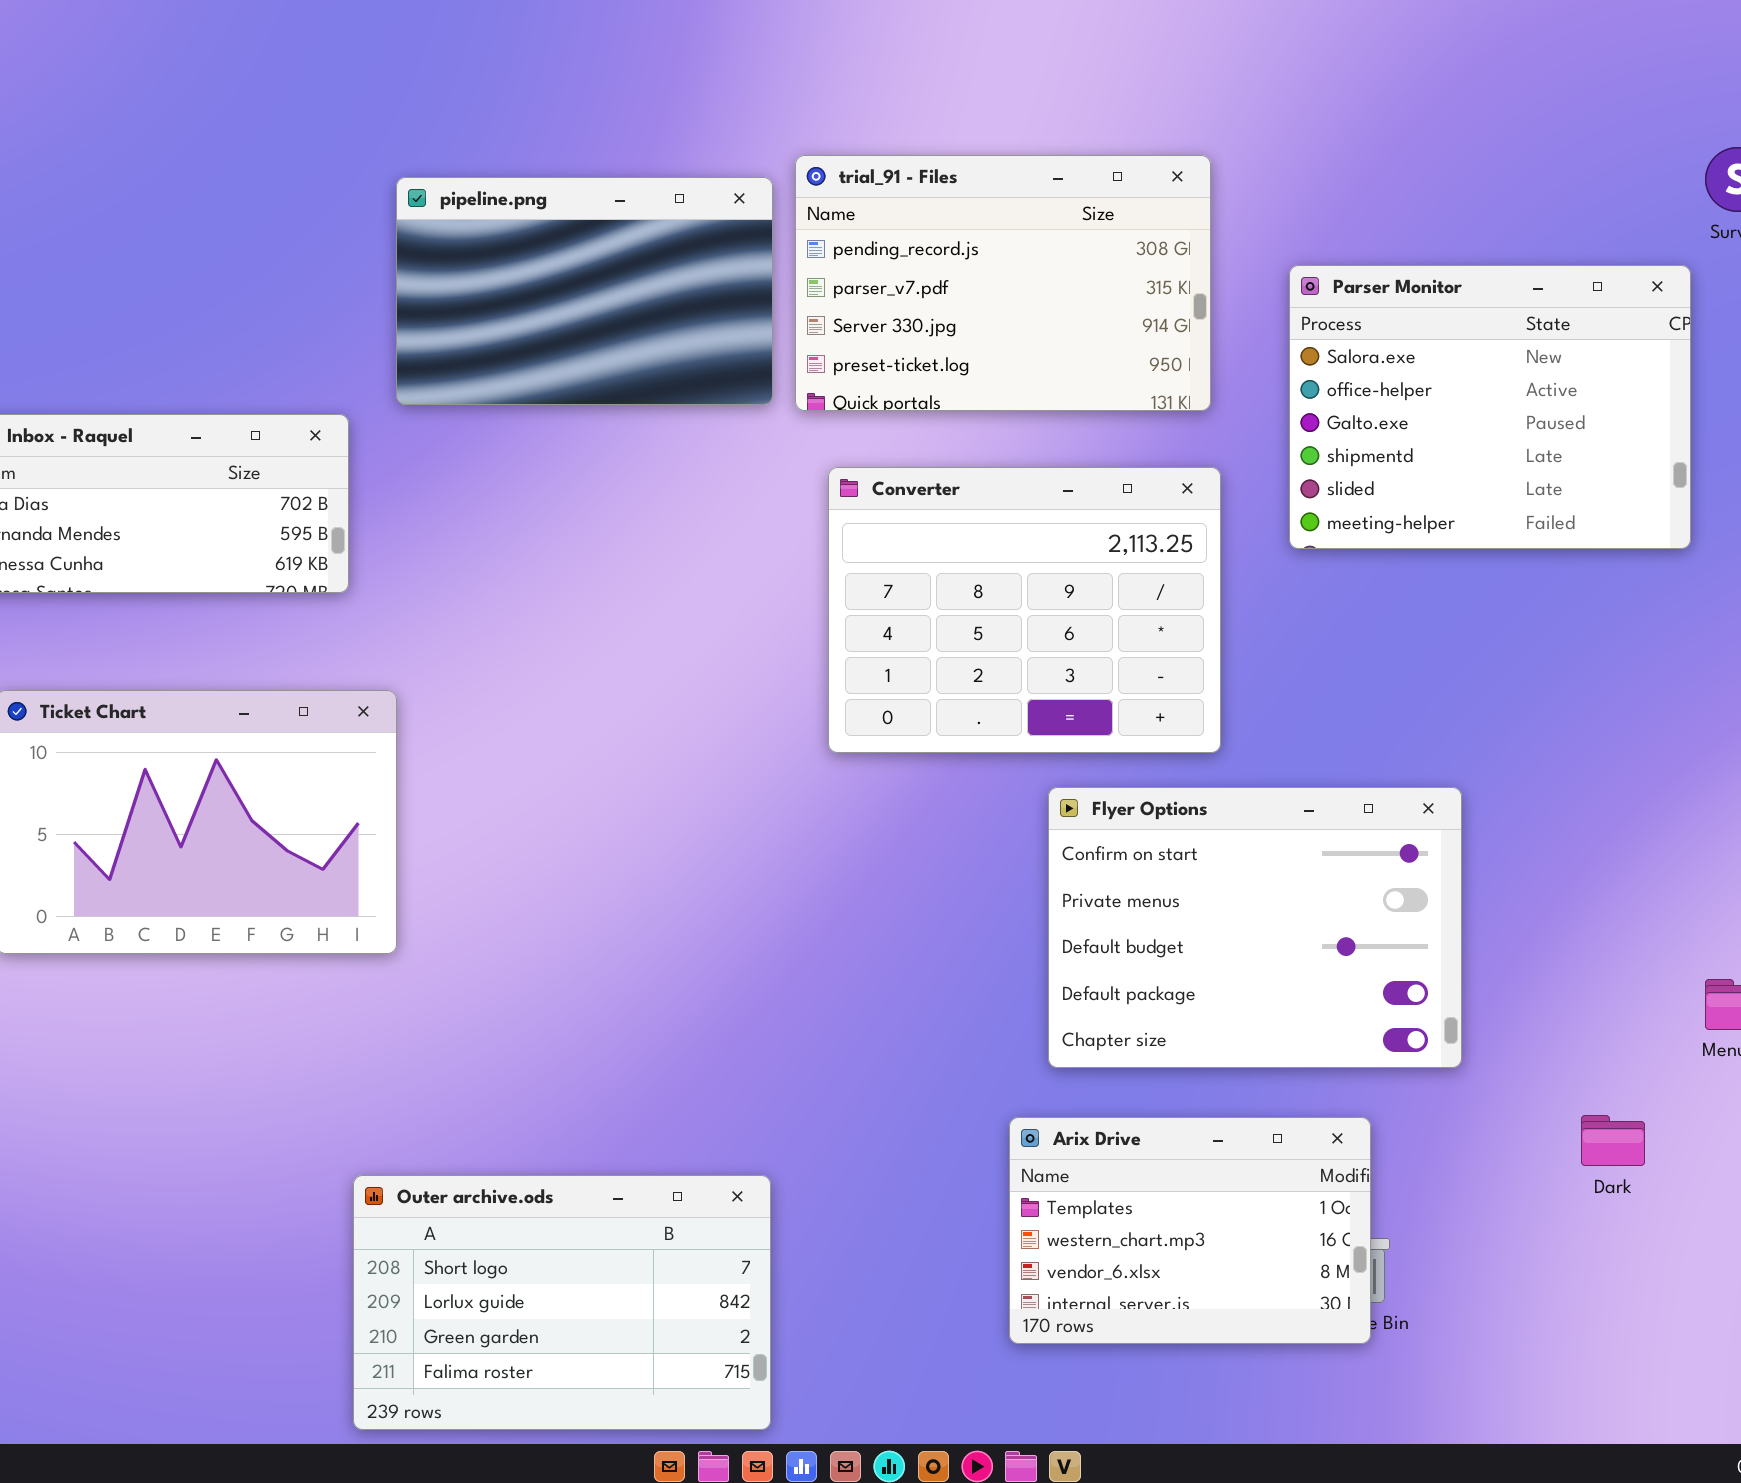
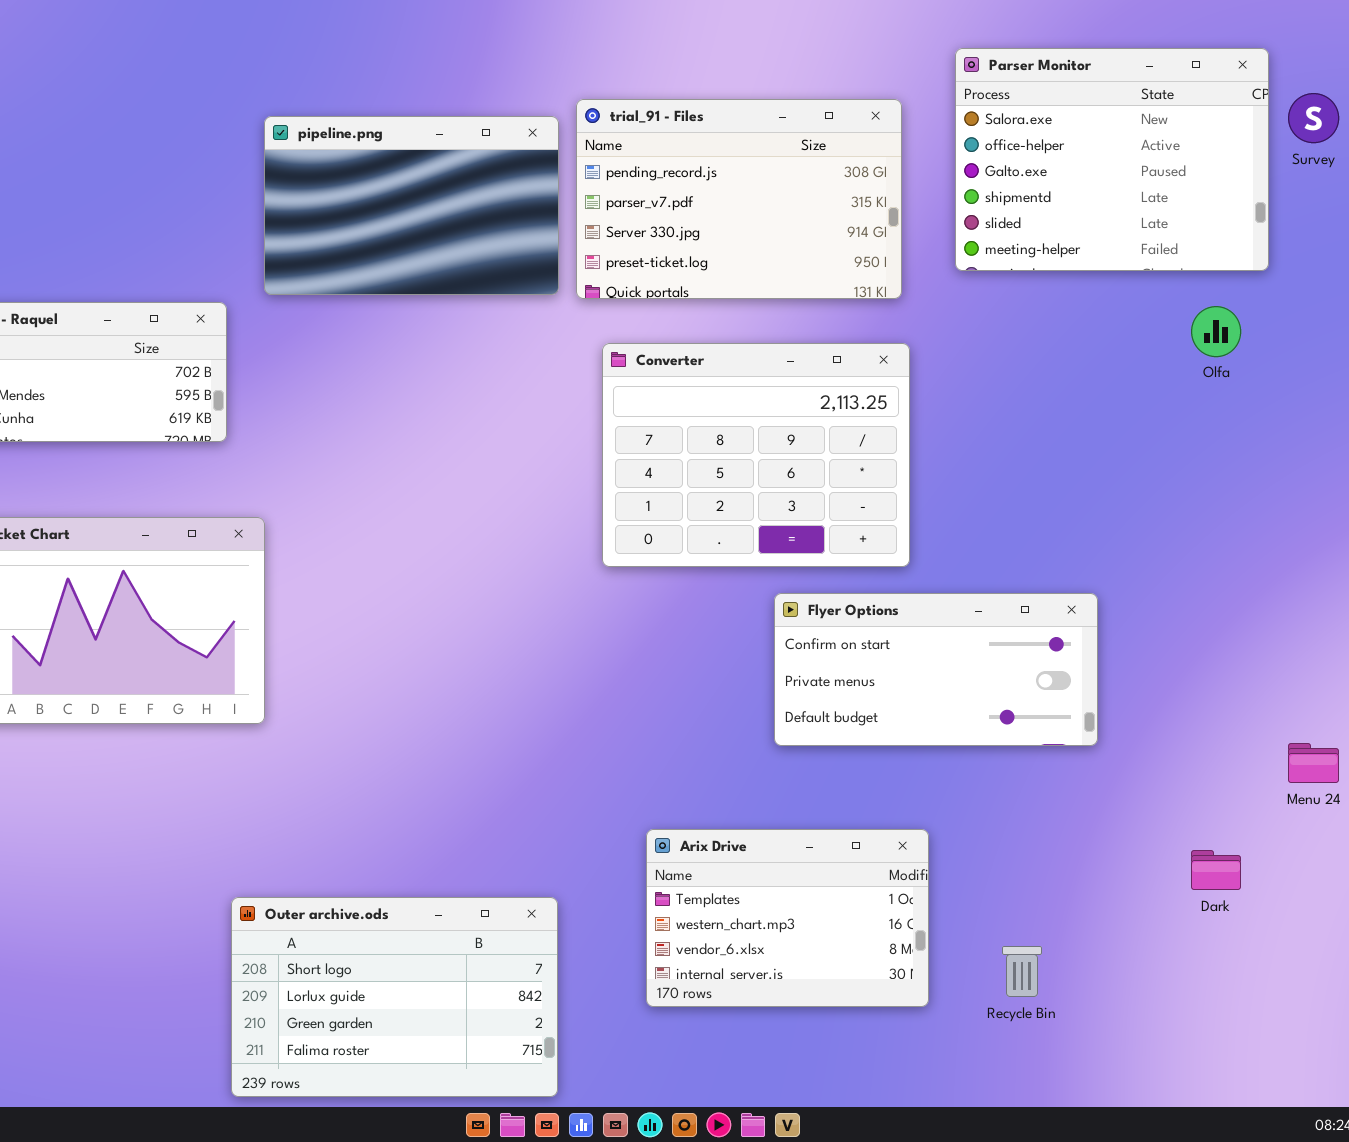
Parser Monitor: [1289,265,1691,549] -> [955,48,1269,271], moved
Flyer Options: [1048,787,1462,1068] -> [774,593,1098,746], resized
Arix Drive: [1009,1117,1371,1344] -> [646,829,929,1007], moved

